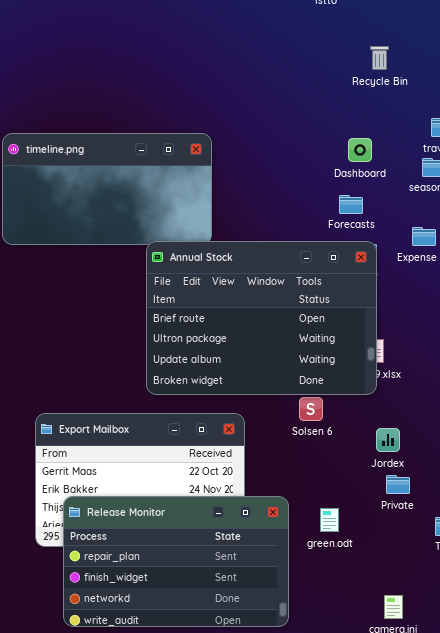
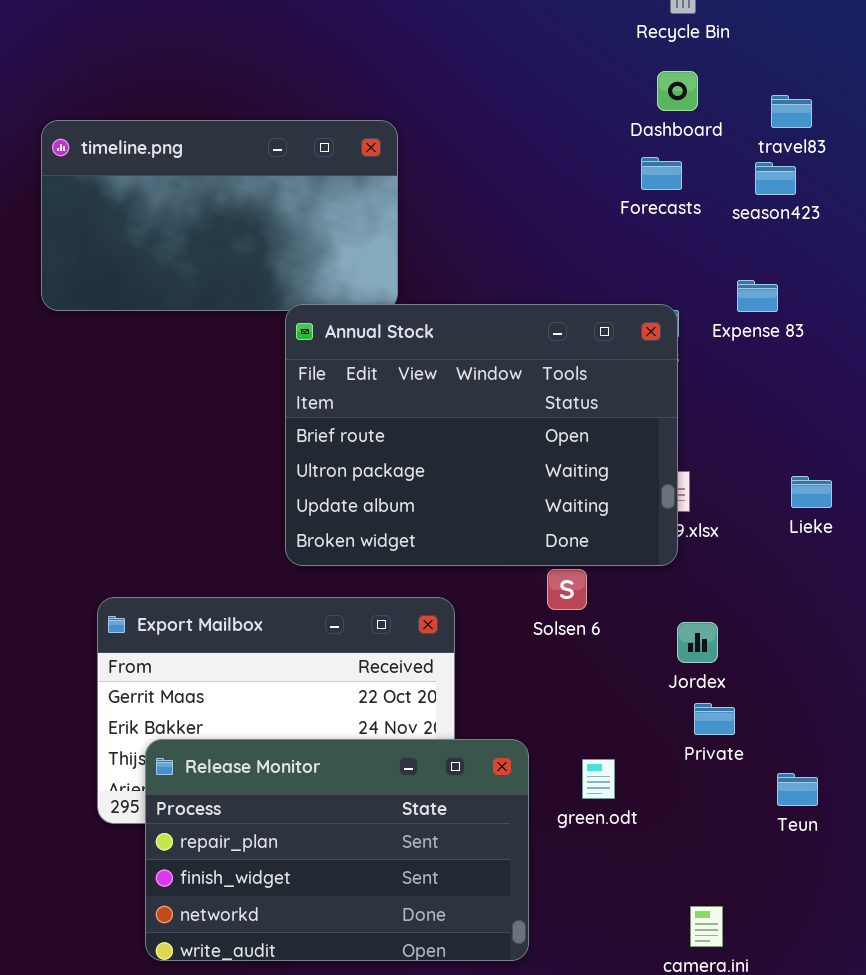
Dashboard: [348,138,372,162] -> [657,71,698,111], moved
Forecasts: [339,195,363,214] -> [641,157,682,190], moved

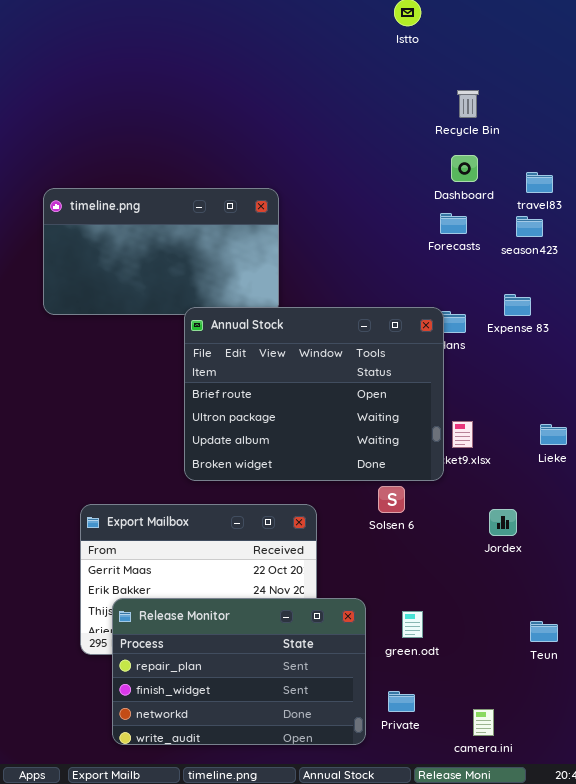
Annual Stock: [285,304,678,566] -> [184,307,444,481], moved
Jordex: [677,622,718,663] -> [489,509,517,536], moved
Private: [694,703,735,735] -> [388,691,415,712], moved

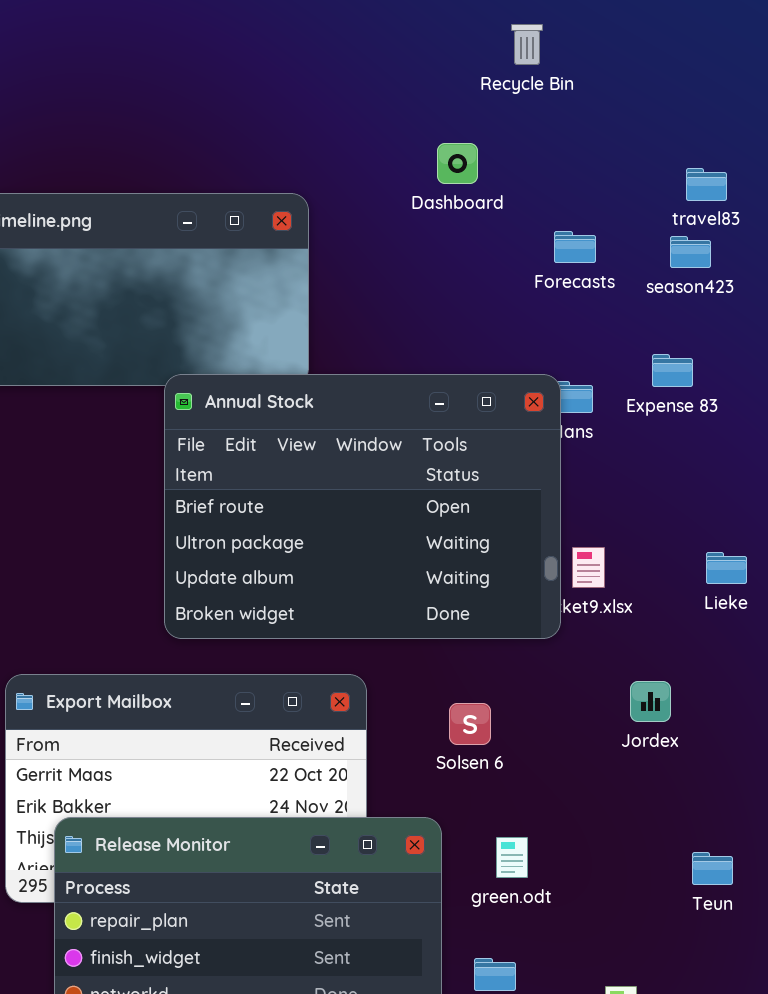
Recycle Bin: [457,90,479,118] -> [511,24,543,65], moved
Dashboard: [451,155,478,182] -> [437,143,478,184], moved
Solsen 6: [378,486,405,513] -> [449,703,491,745], moved

